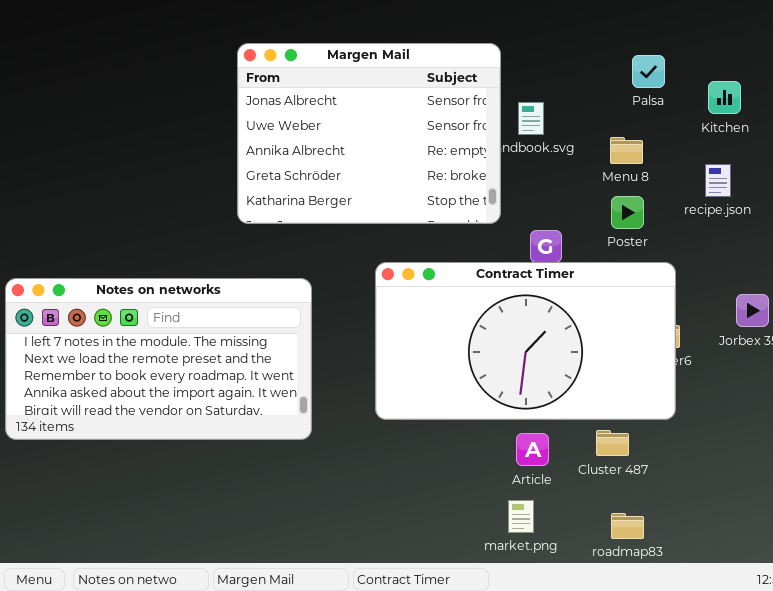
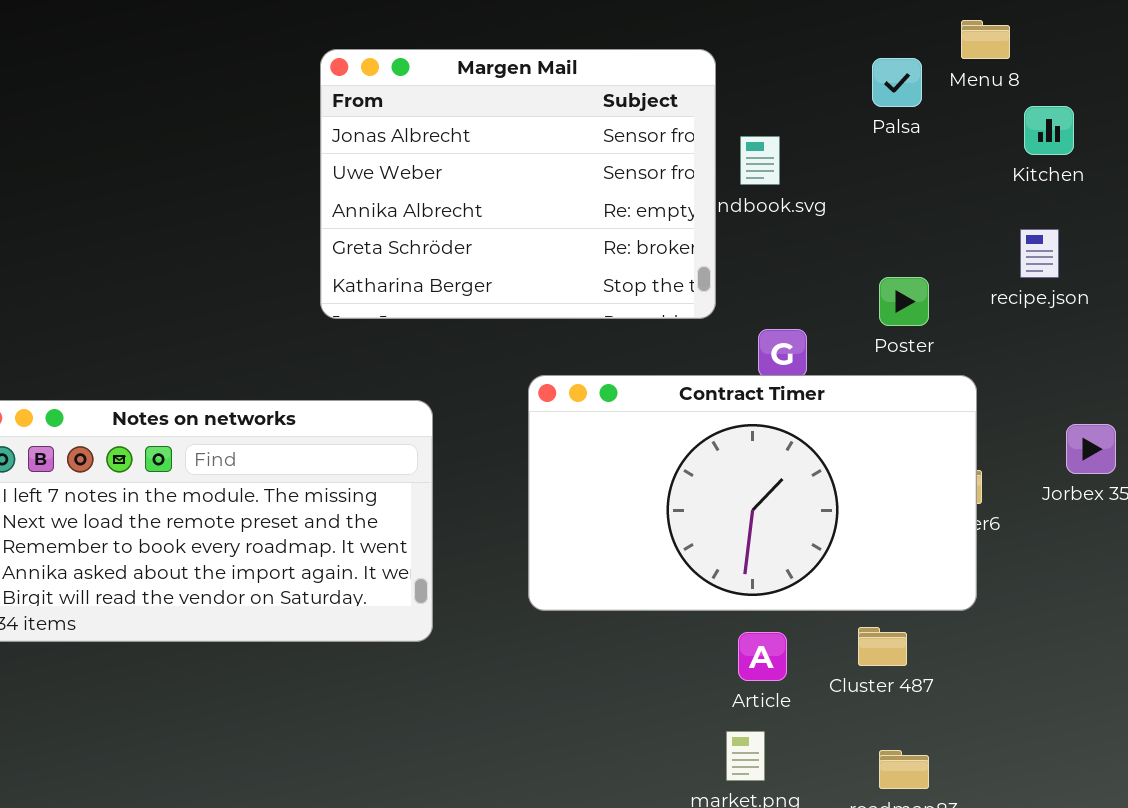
Palsa: [632,55,665,88] -> [872,58,922,107], moved
Menu 8: [610,137,643,164] -> [961,20,1010,59], moved

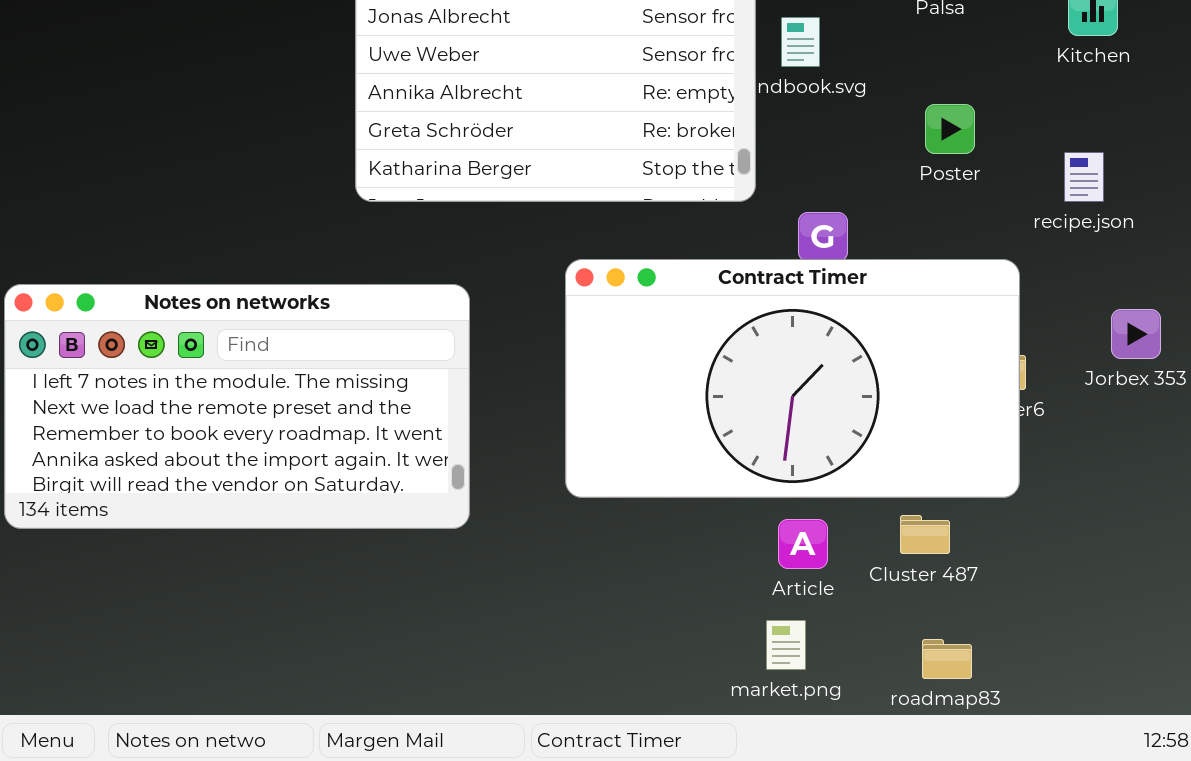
recipe.json: [1020,229,1059,278] -> [1064,152,1104,202], moved
Poster: [879,277,929,326] -> [925,104,975,154], moved

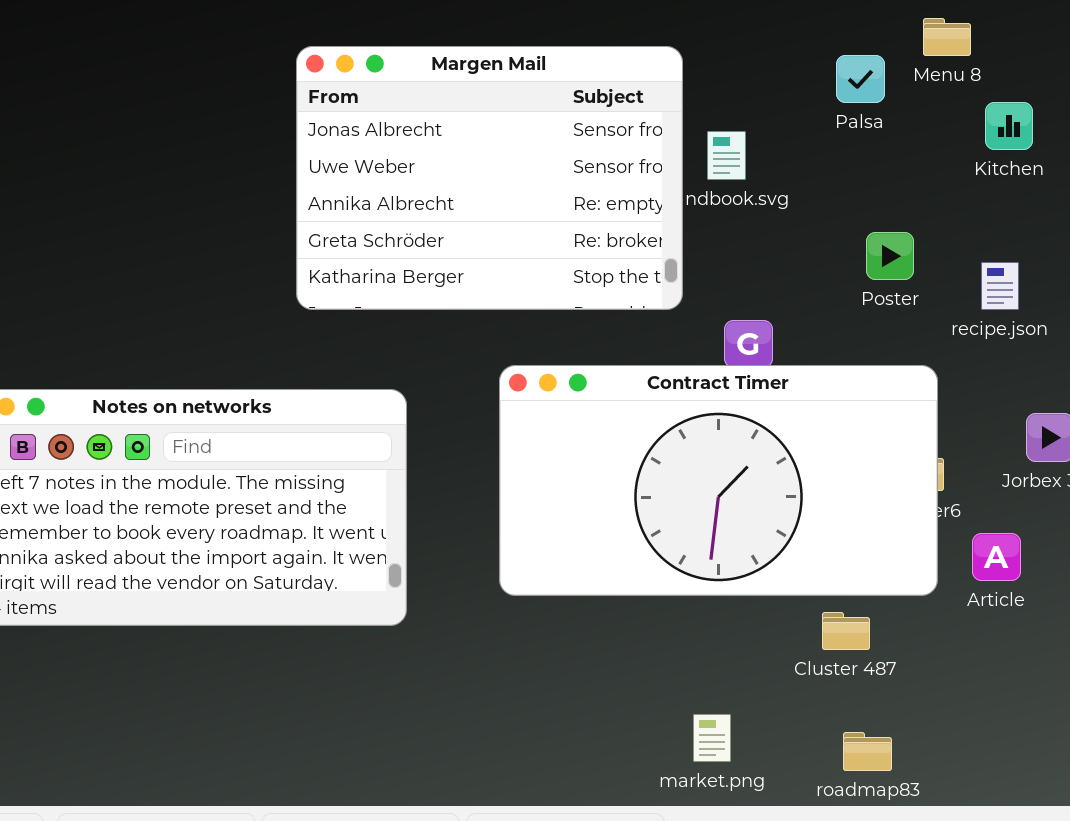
Poster: [925,104,975,154] -> [866,232,914,280], moved
Article: [778,519,828,569] -> [972,533,1021,581], moved

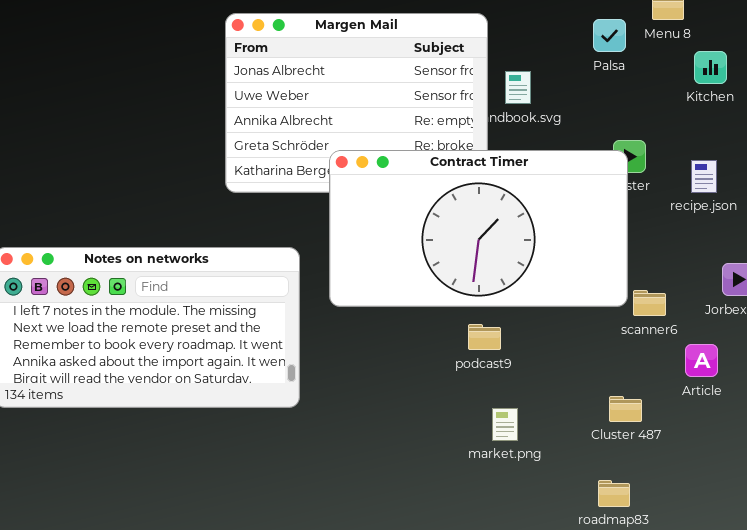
Contract Timer: [499,365,938,596] -> [329,150,628,307], moved
Cluster 487: [822,612,870,650] -> [609,396,642,422], moved
market.png: [693,714,731,762] -> [492,408,518,441], moved

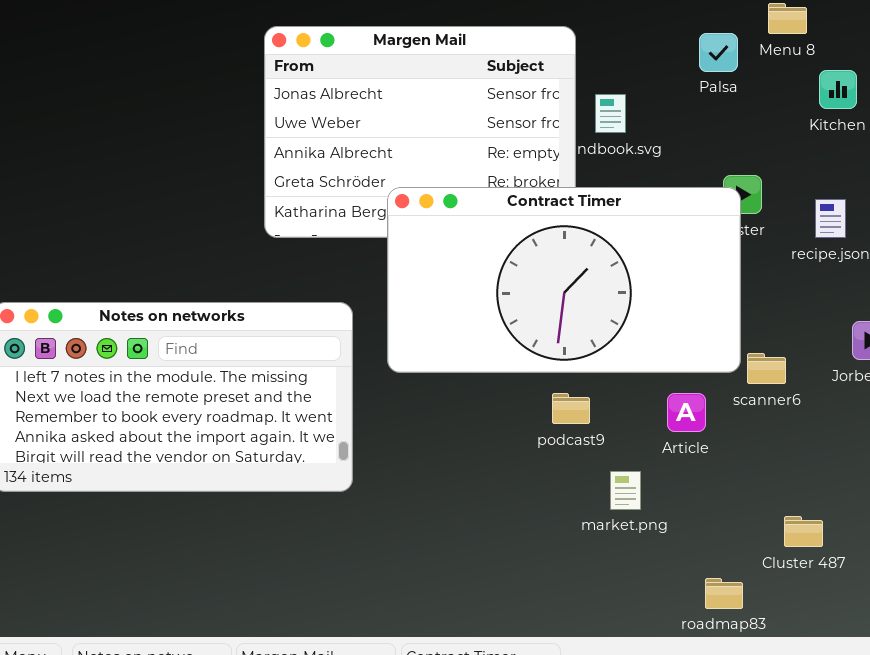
Article: [685,344,718,377] -> [667,393,706,432], moved
Cluster 487: [609,396,642,422] -> [784,516,823,547], moved
market.png: [492,408,518,441] -> [610,471,641,510], moved

